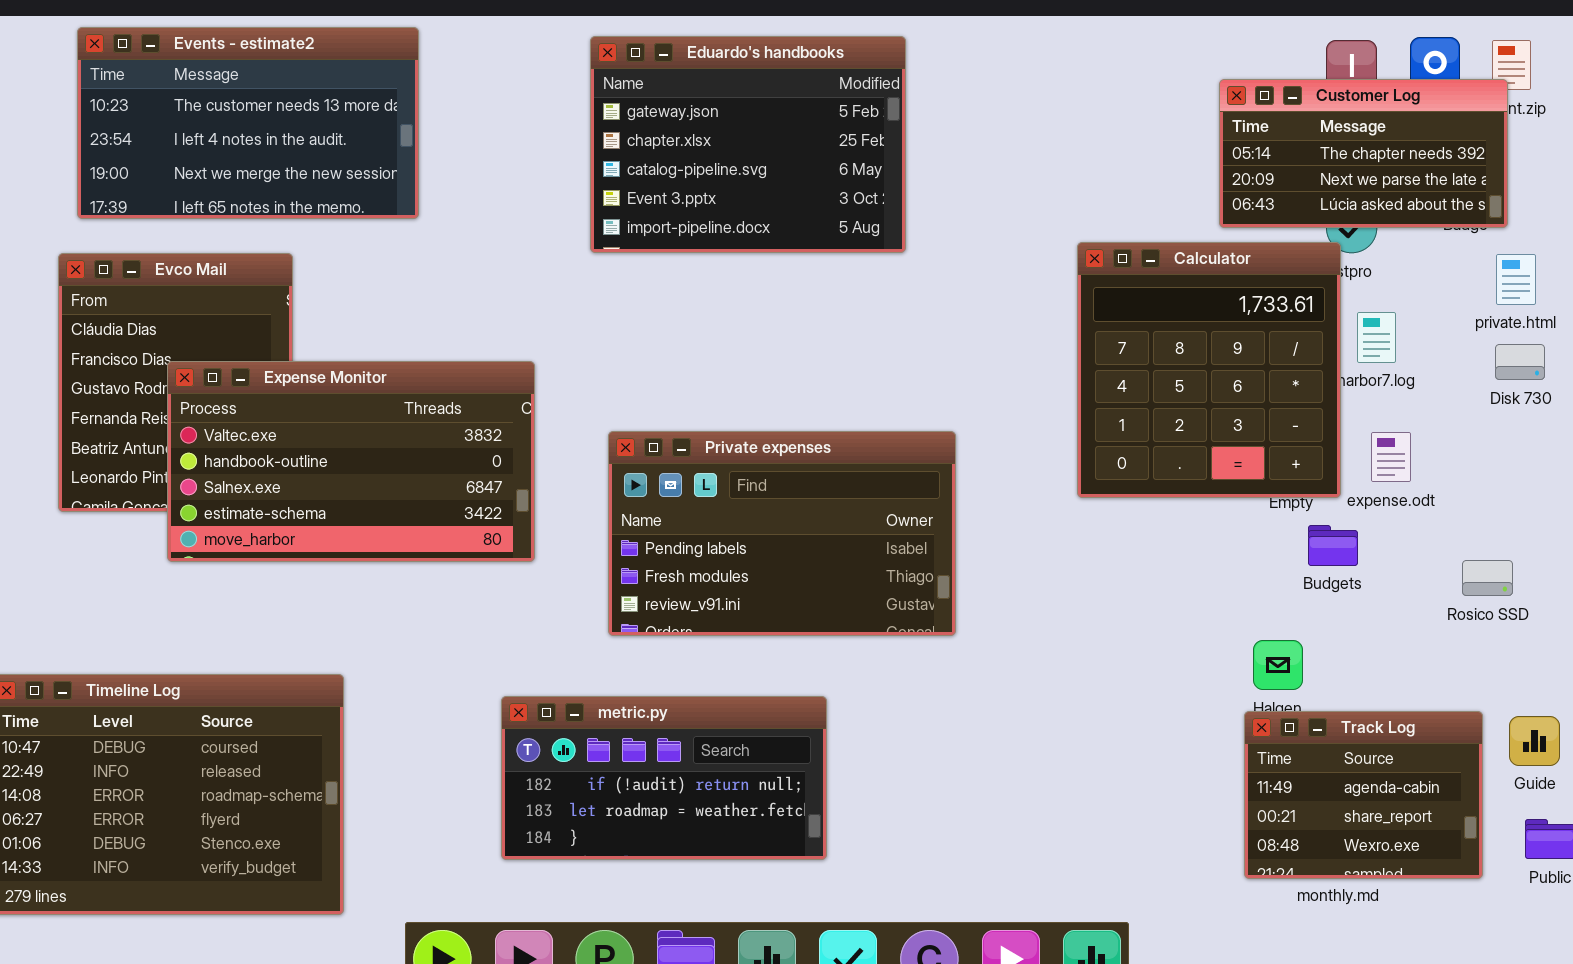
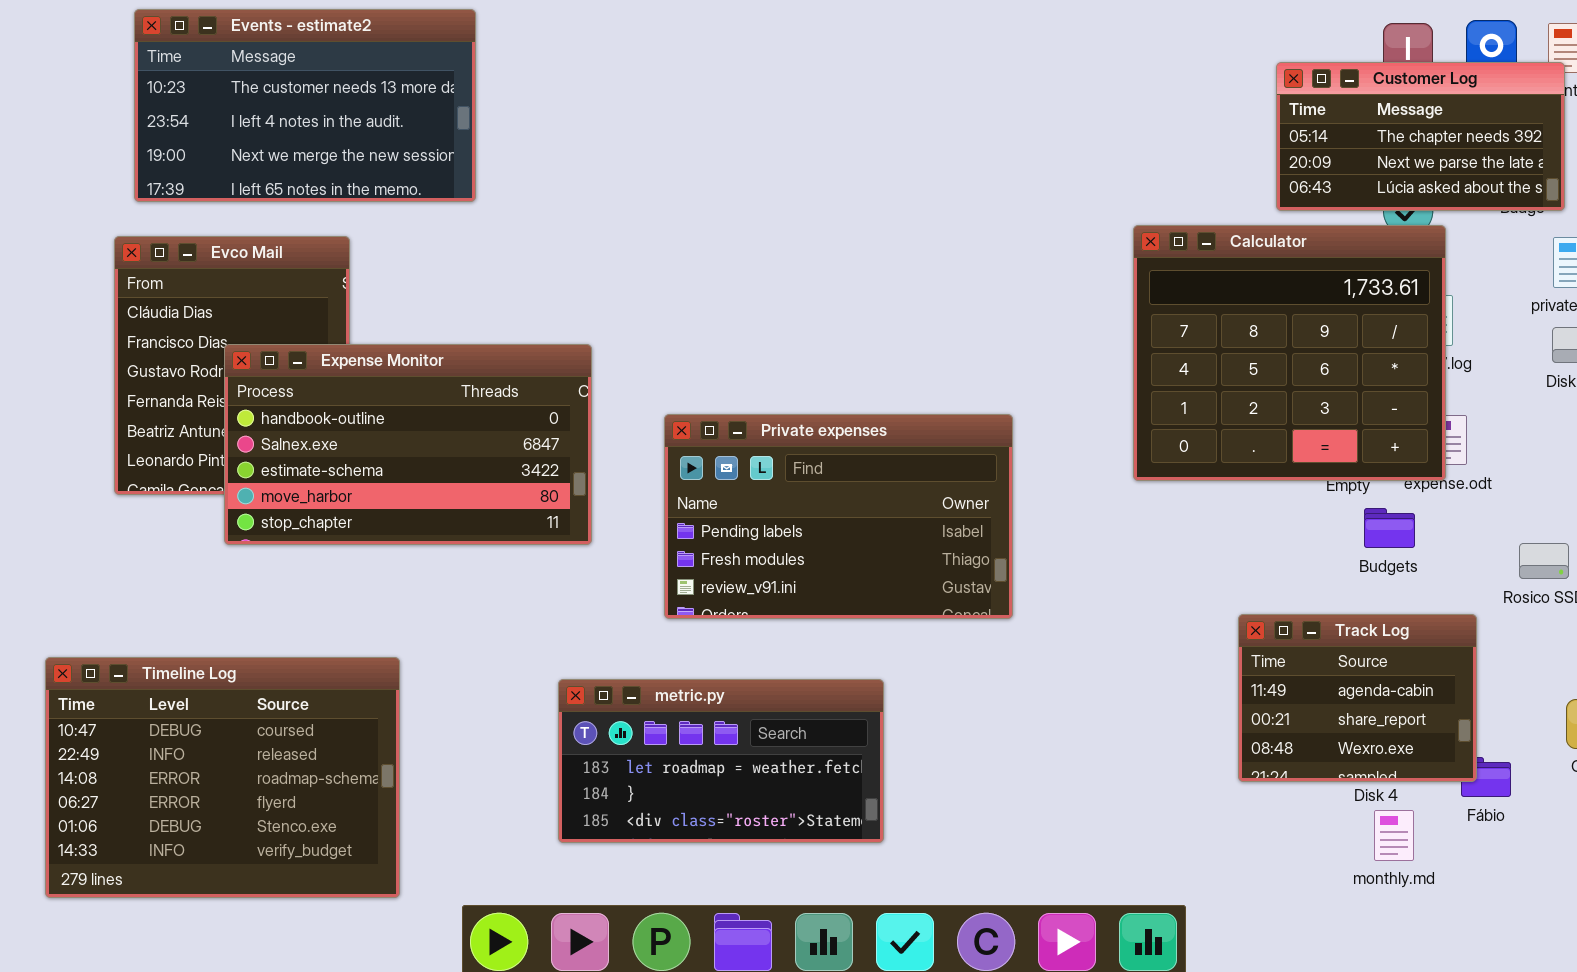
Eduardo's handbooks: [590,36,906,253] -> none, closed
Calculator: [1077,242,1341,498] -> [1133,225,1446,481], resized
Expense Monitor: [167,361,535,562] -> [224,344,592,545], scrolled down 1 row
metric.py: [501,696,827,860] -> [558,679,884,843], scrolled down 1 row
Track Log: [1244,711,1483,879] -> [1238,614,1477,782], moved

